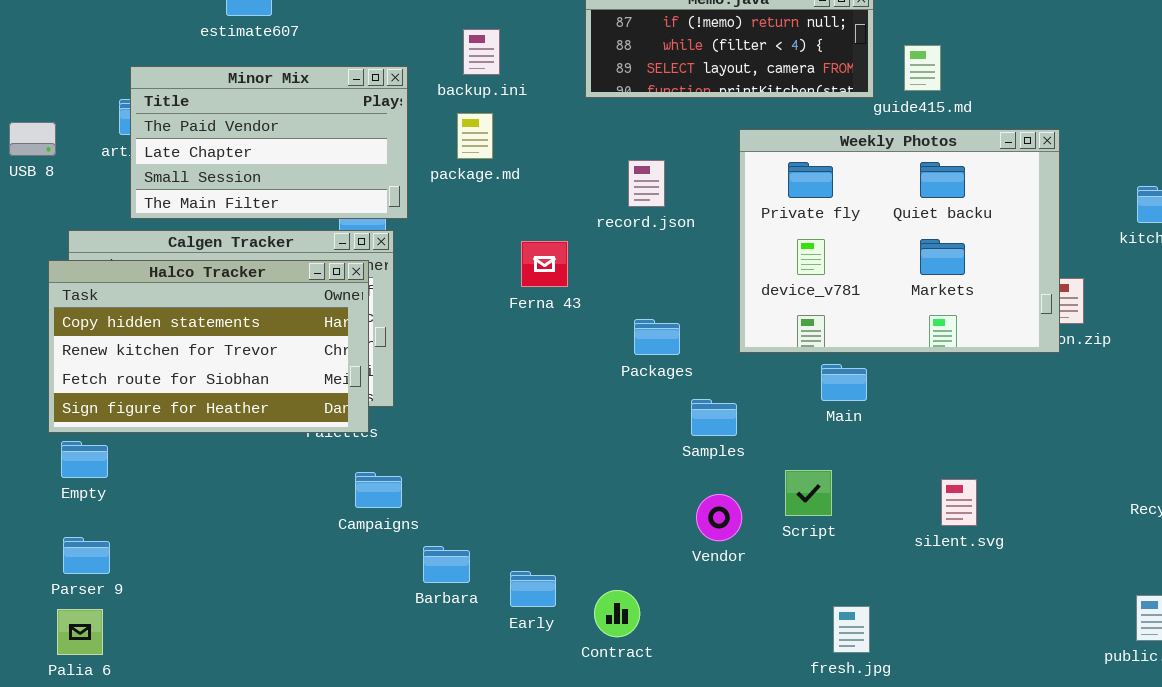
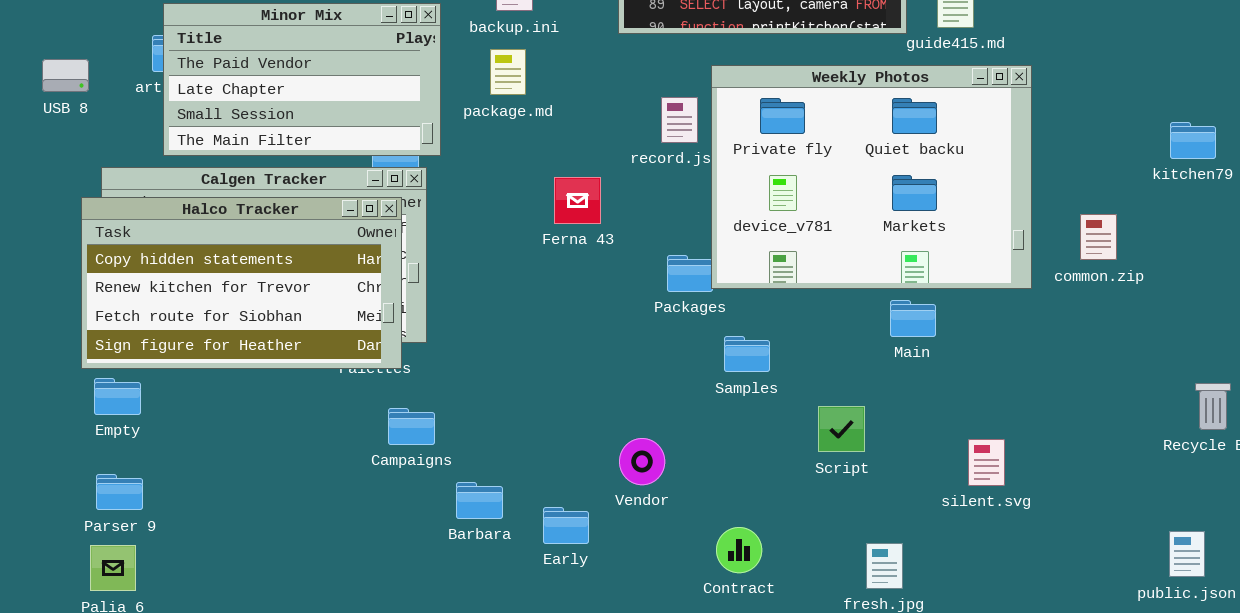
Weekly Photos: [739,129,1060,353] -> [711,65,1032,289], moved
Main: [821,364,867,401] -> [890,300,936,337], moved
silent.svg: [941,479,977,526] -> [968,439,1005,486], moved
Vendor: [696,494,742,541] -> [619,438,665,485], moved
Contract: [594,590,640,637] -> [716,527,762,573], moved

